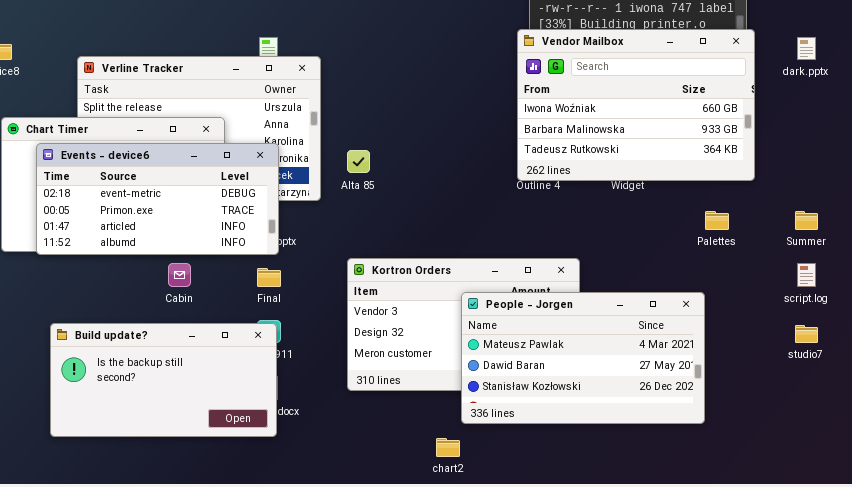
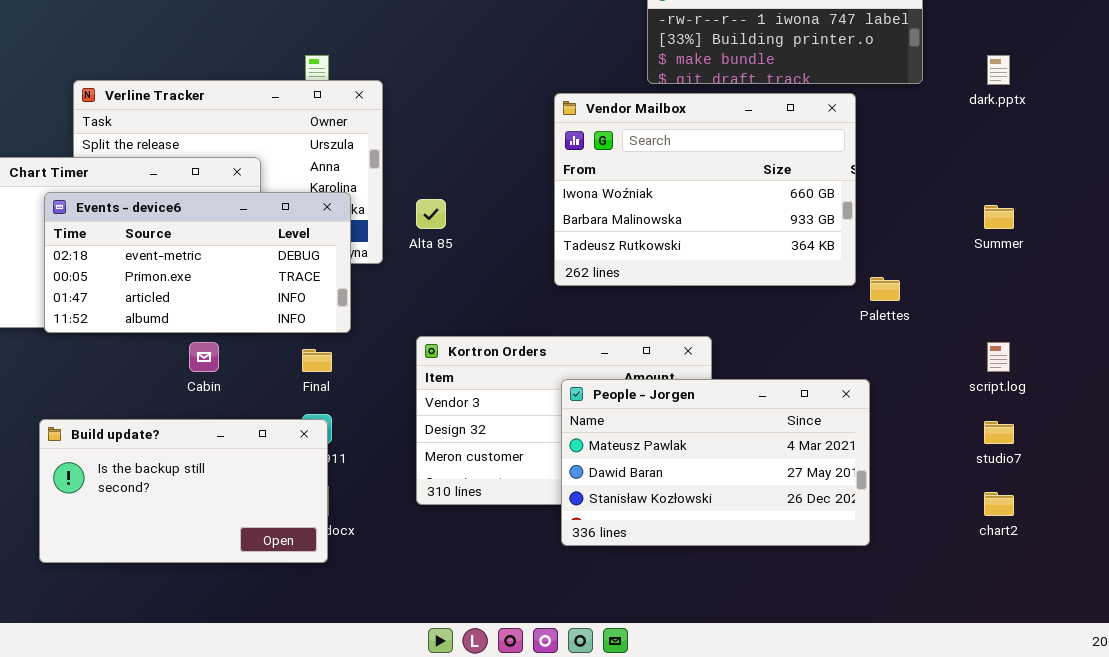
Vendor Mailbox: [517,29,755,181] -> [554,93,856,286], moved
Events - device6: [36,143,279,255] -> [44,192,351,333], moved
Summer: [795,211,818,230] -> [984,205,1014,229], moved
chart2: [436,438,460,457] -> [984,492,1014,516], moved

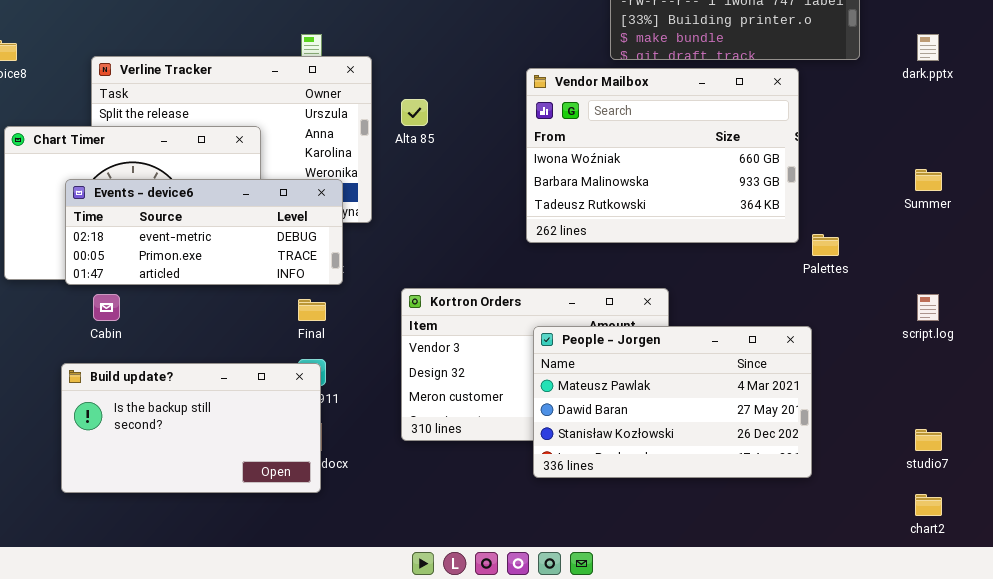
Events - device6: [44,192,351,333] -> [65,179,343,285], resized
Alta 85: [416,199,446,229] -> [401,99,428,126], moved
Cabin: [189,342,219,372] -> [93,294,120,321], moved
studio7: [984,421,1014,444] -> [915,429,942,451], moved
chart2: [984,492,1014,516] -> [915,494,942,516], moved

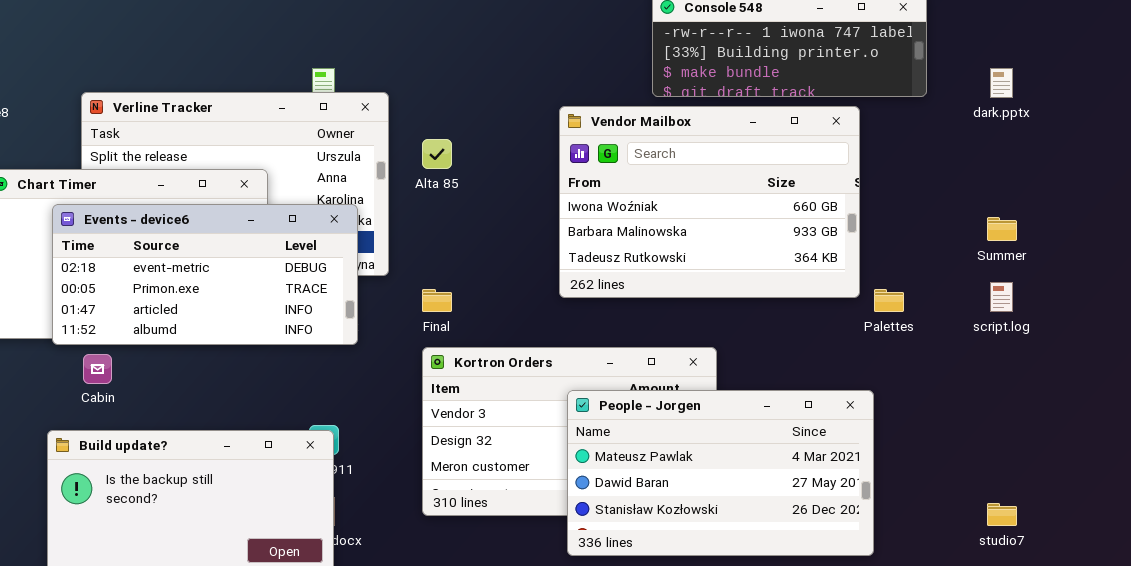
Events - device6: [65,179,343,285] -> [52,204,358,345], resized
script.log: [917,294,939,321] -> [990,282,1013,312], moved
Final: [298,299,326,321] -> [422,289,452,312], moved

